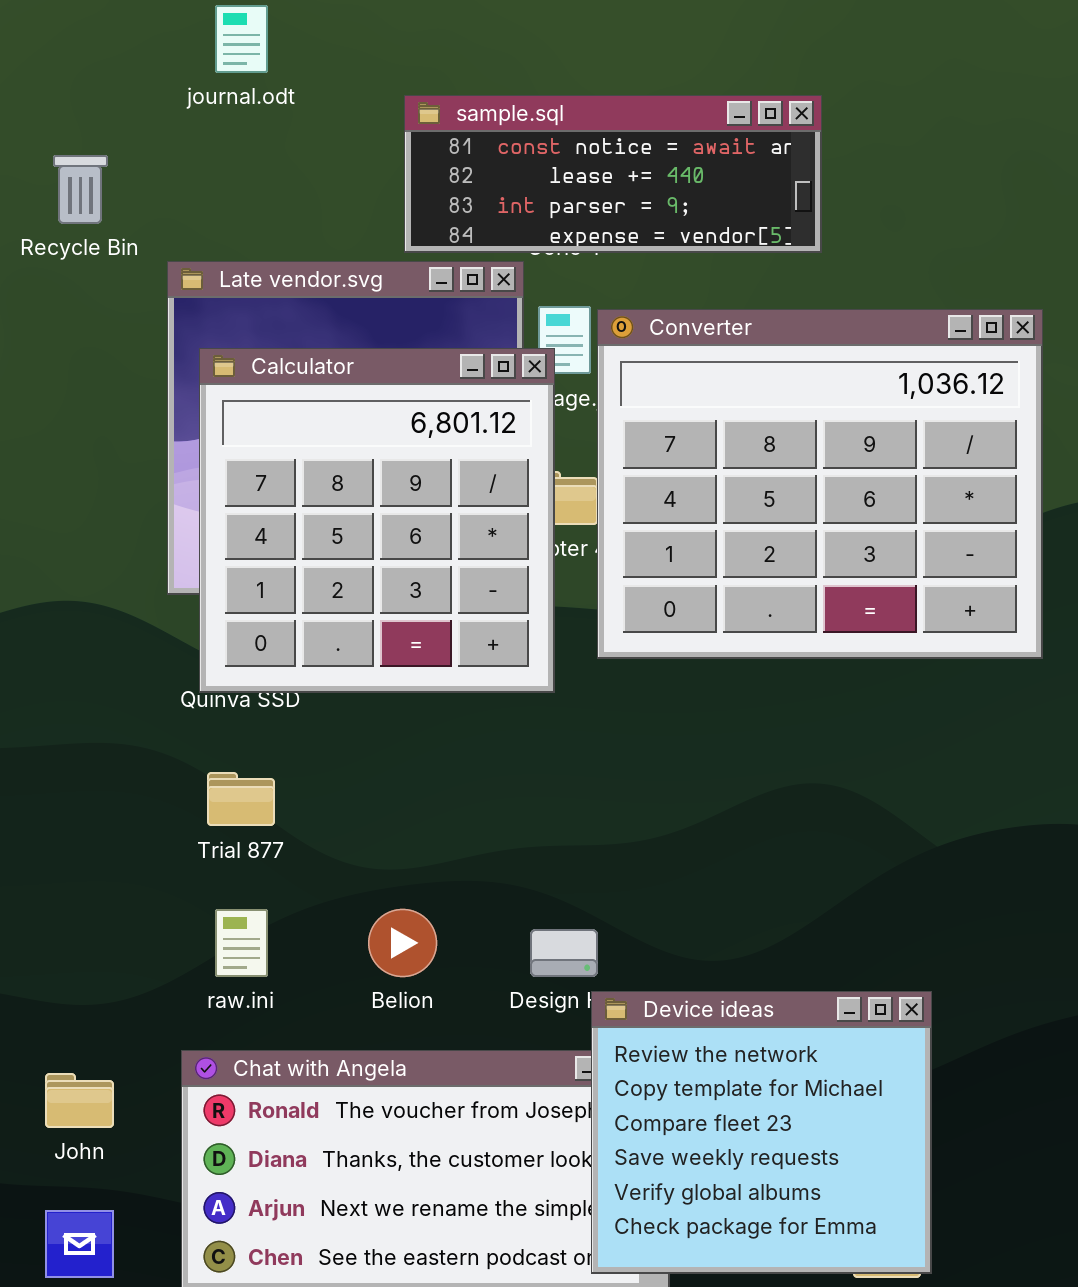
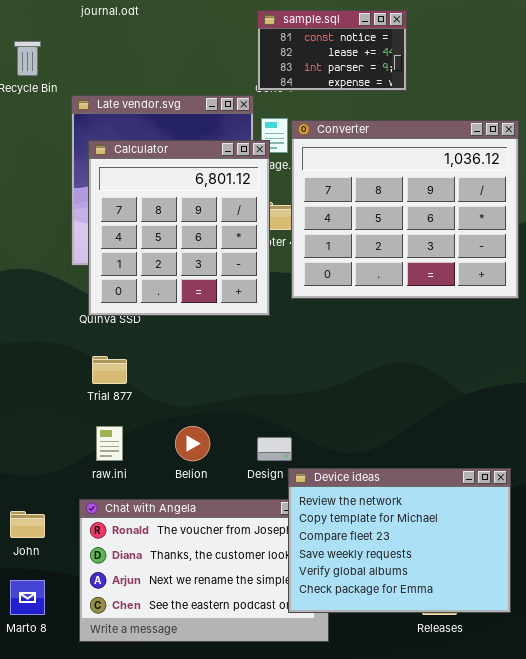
sample.sql: [404,95,822,253] -> [257,10,407,91], resized
Device ideas: [591,991,932,1274] -> [288,468,511,613], resized

